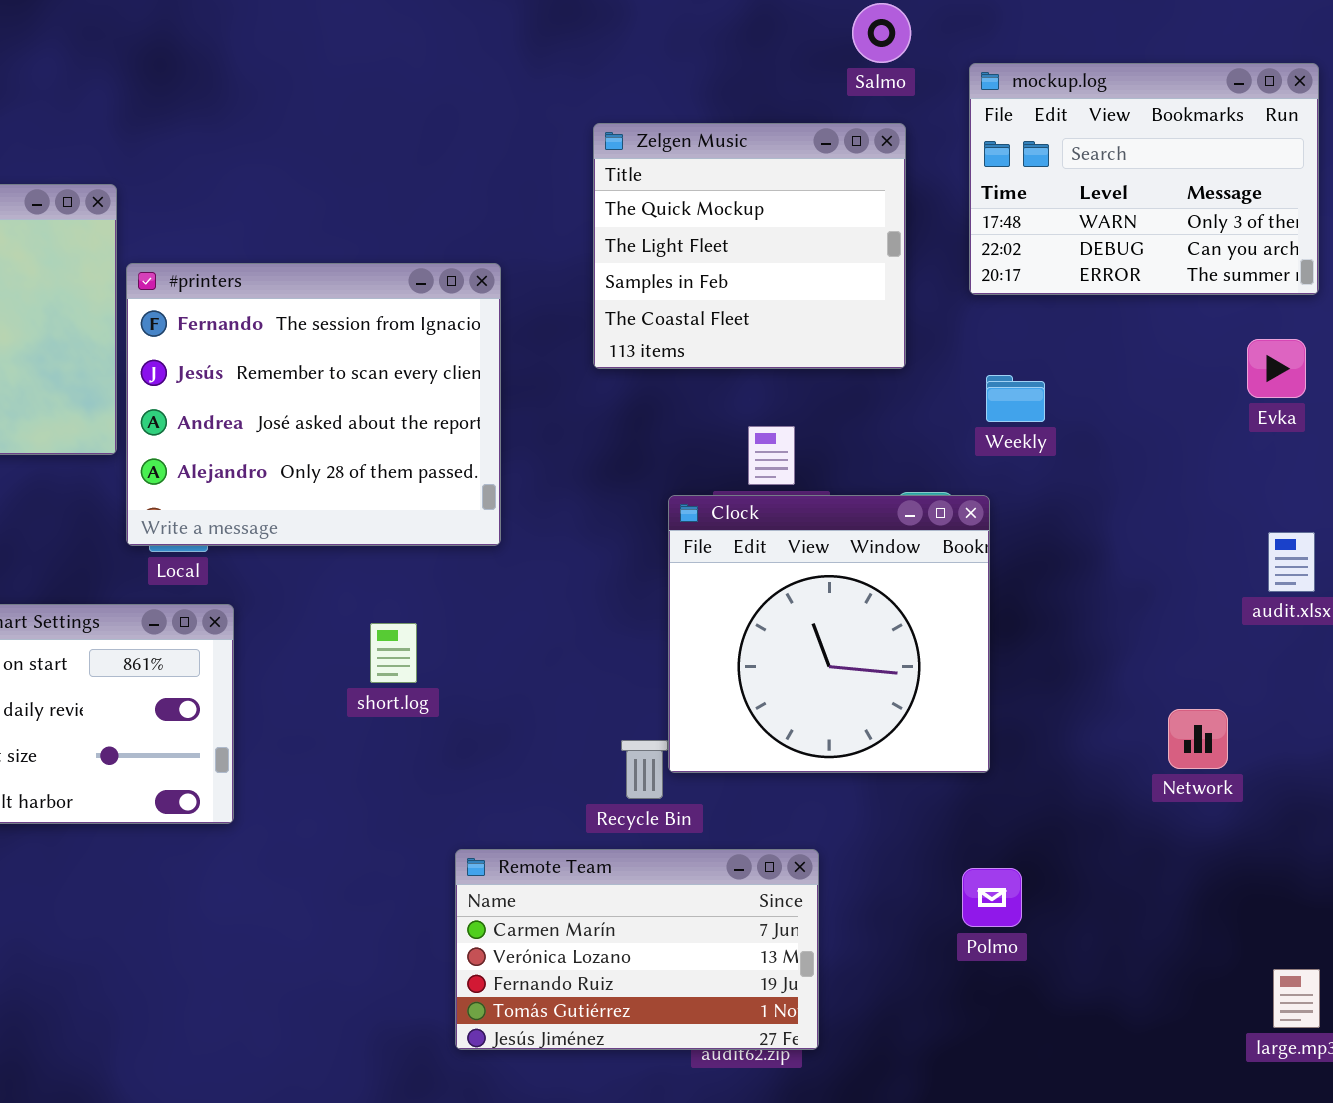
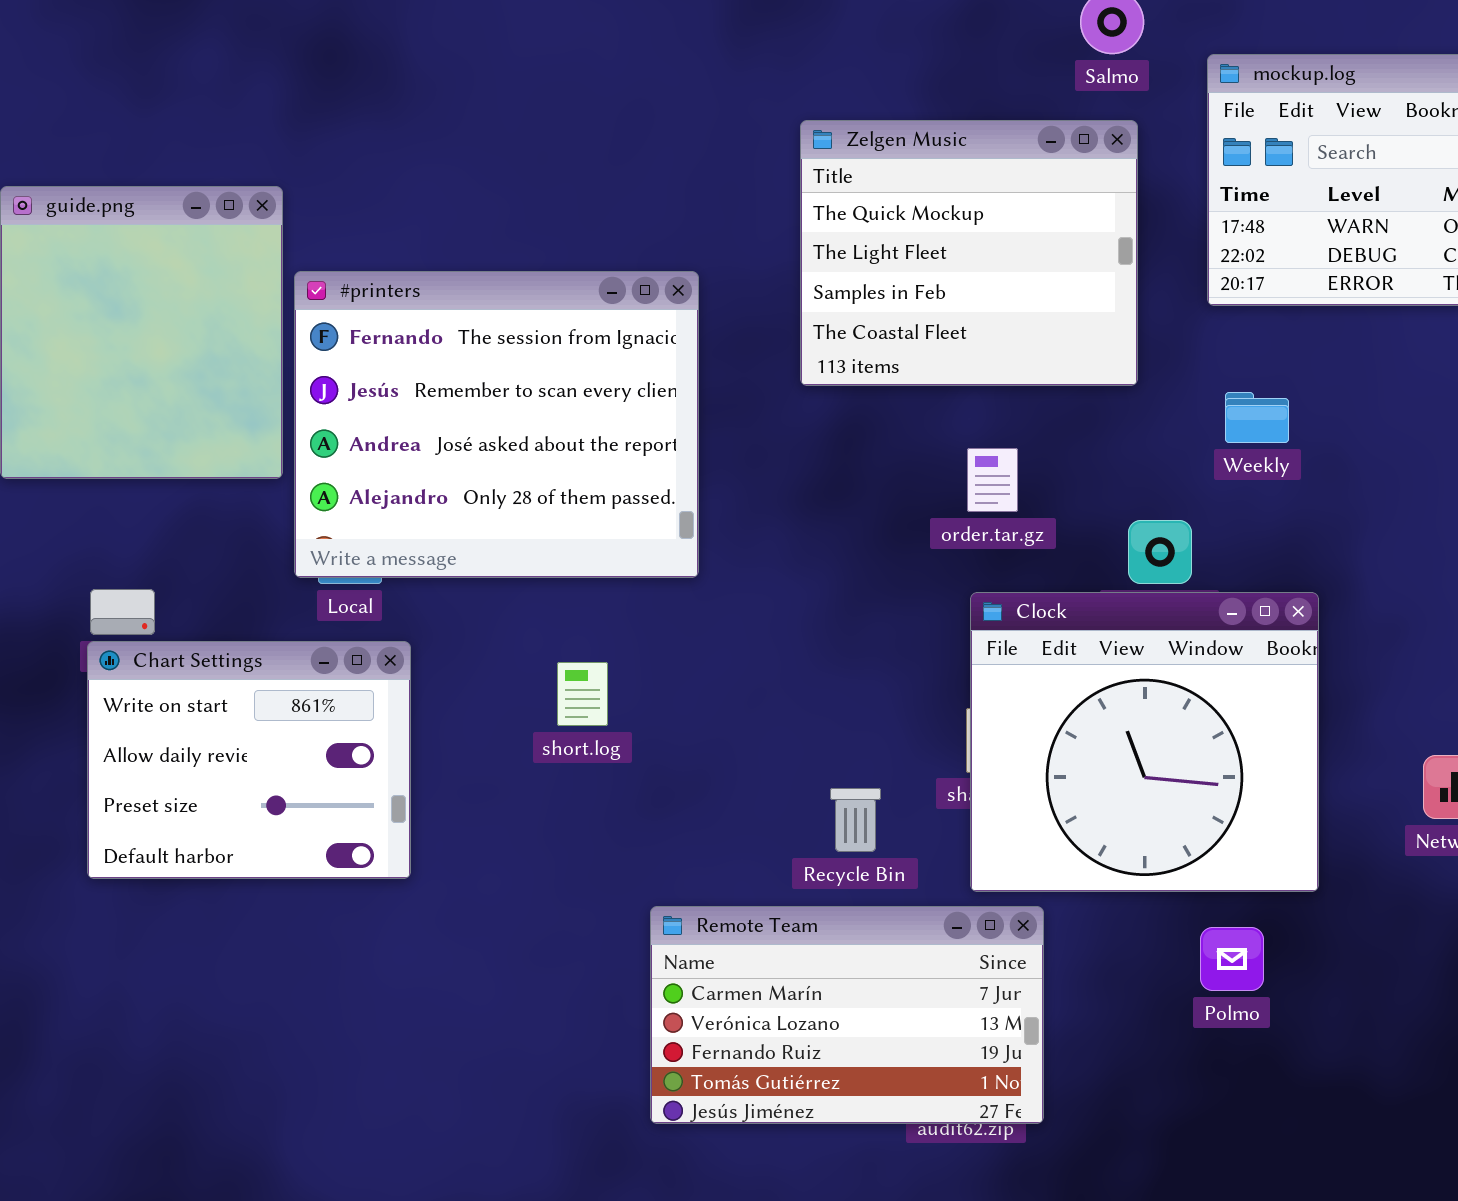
Clock: [668,495,990,773] -> [970,592,1319,892], moved

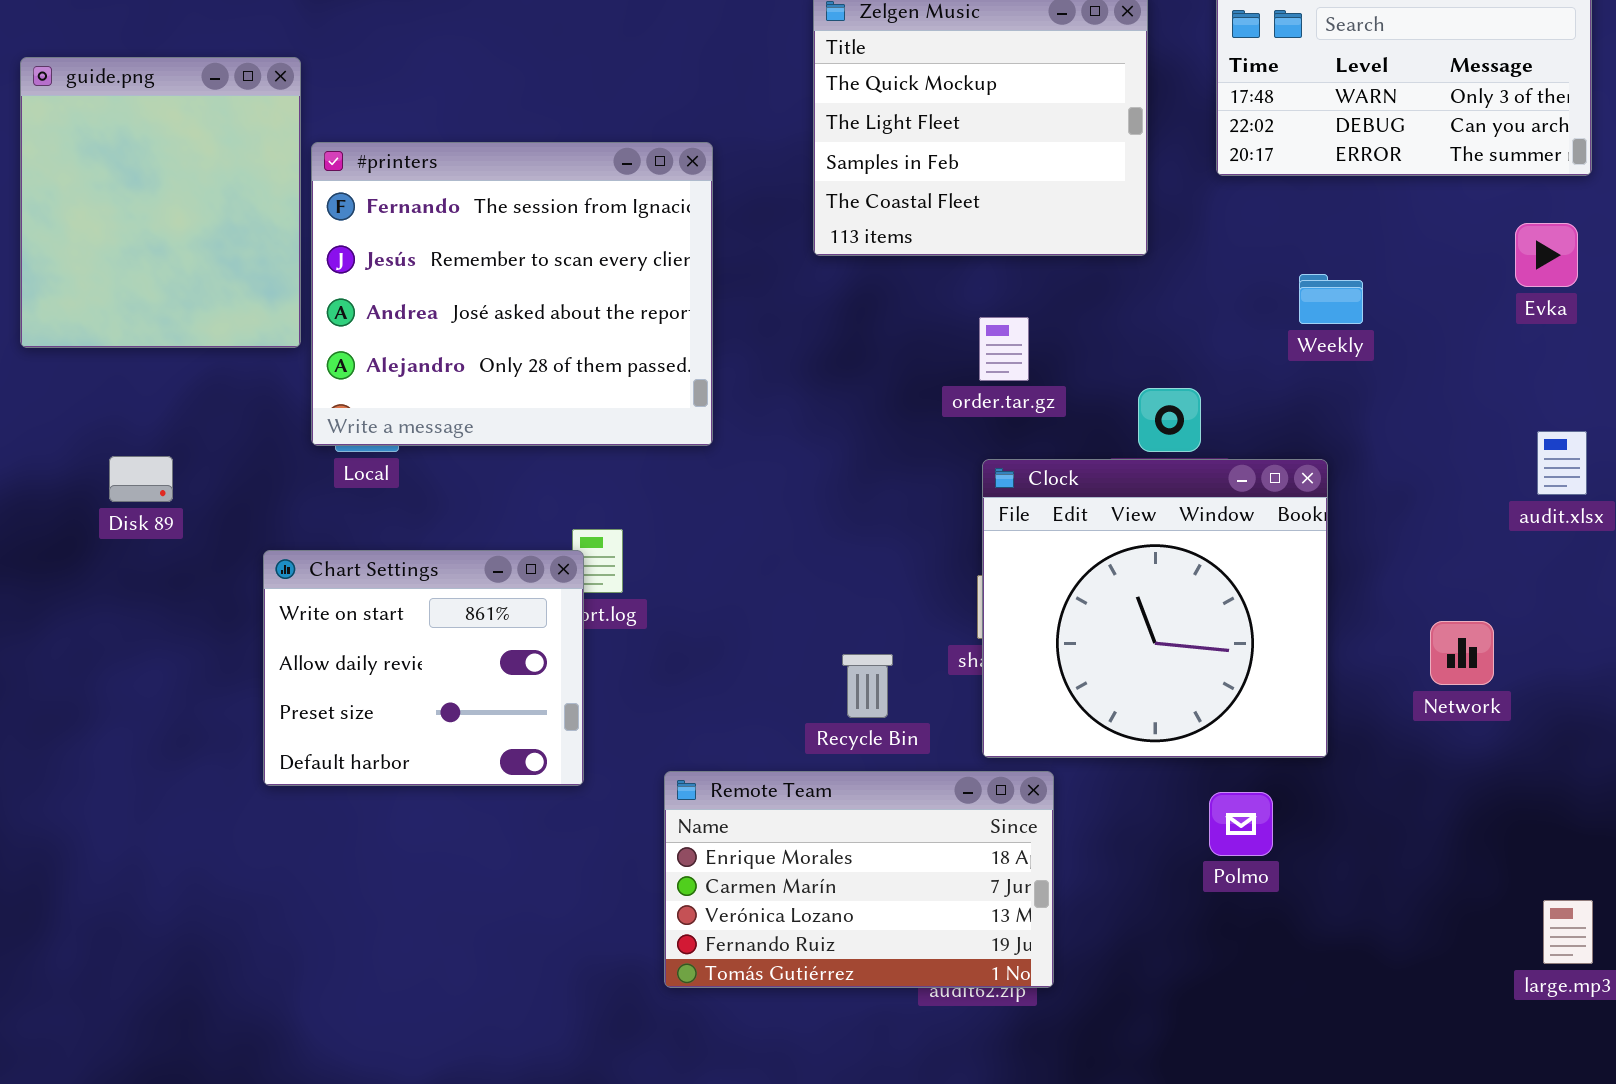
Weekly: [1225,392,1289,443] -> [1299,274,1363,324], moved
Chart Settings: [87,641,411,879] -> [263,550,584,786], moved
Remote Team: [650,906,1044,1124] -> [664,771,1054,988], scrolled up 1 row

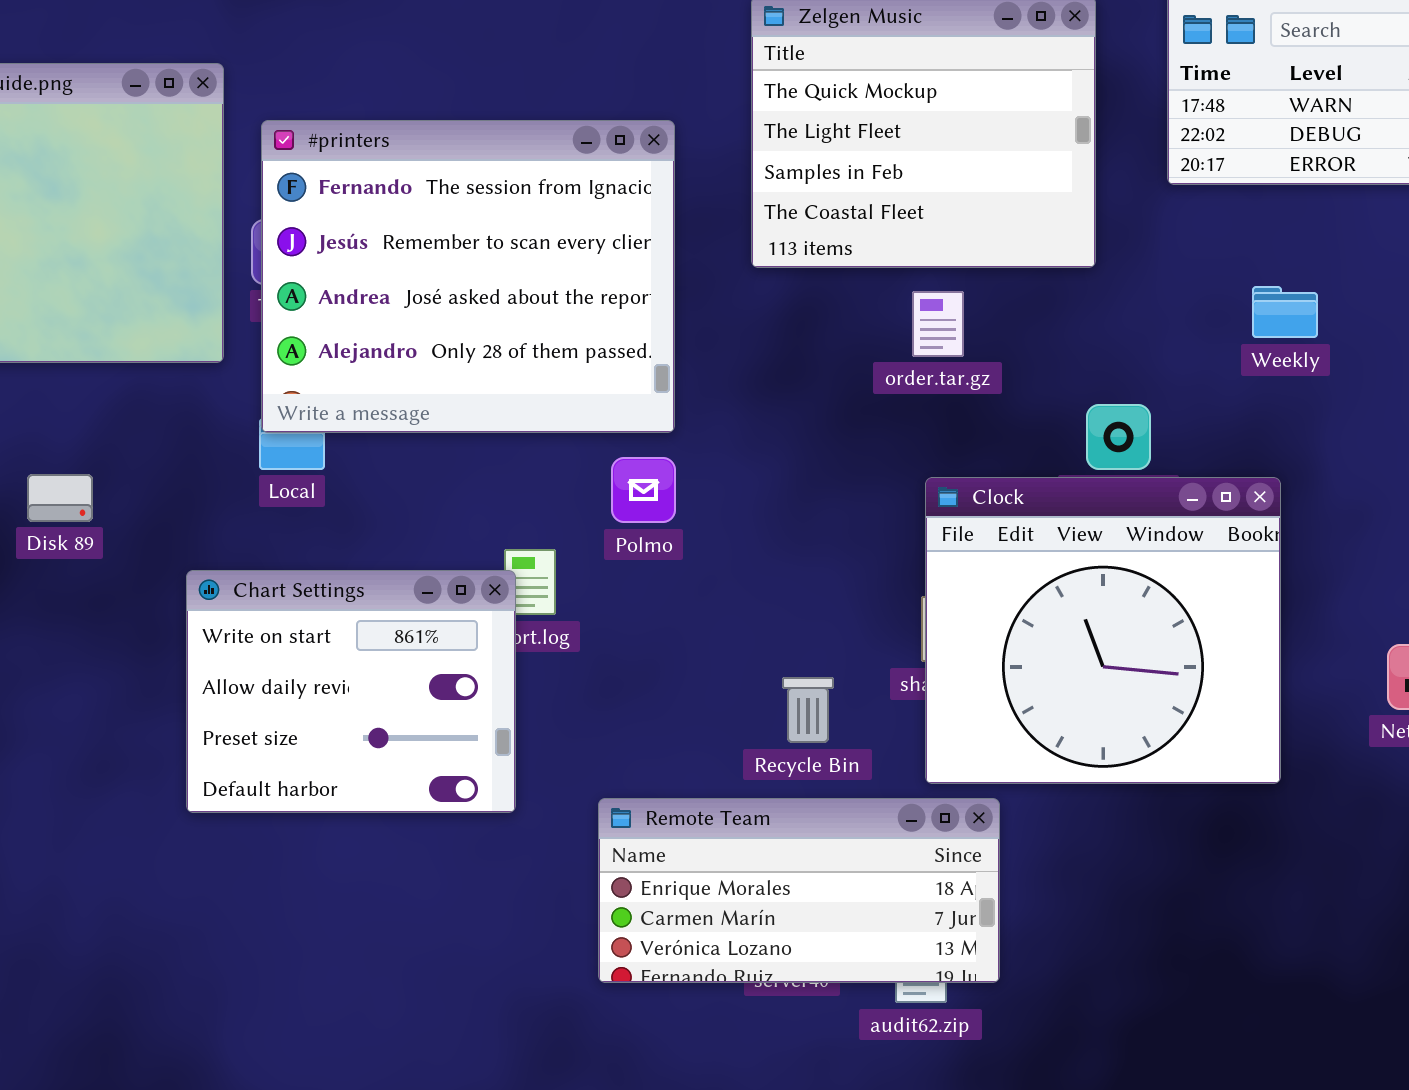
#printers: [311,142,713,446] -> [261,120,675,433], moved
order.tar.gz: [979,317,1029,381] -> [912,291,964,357], moved
Remote Team: [664,771,1054,988] -> [598,798,1000,983], resized
Polmo: [1209,792,1273,856] -> [611,457,676,523], moved

